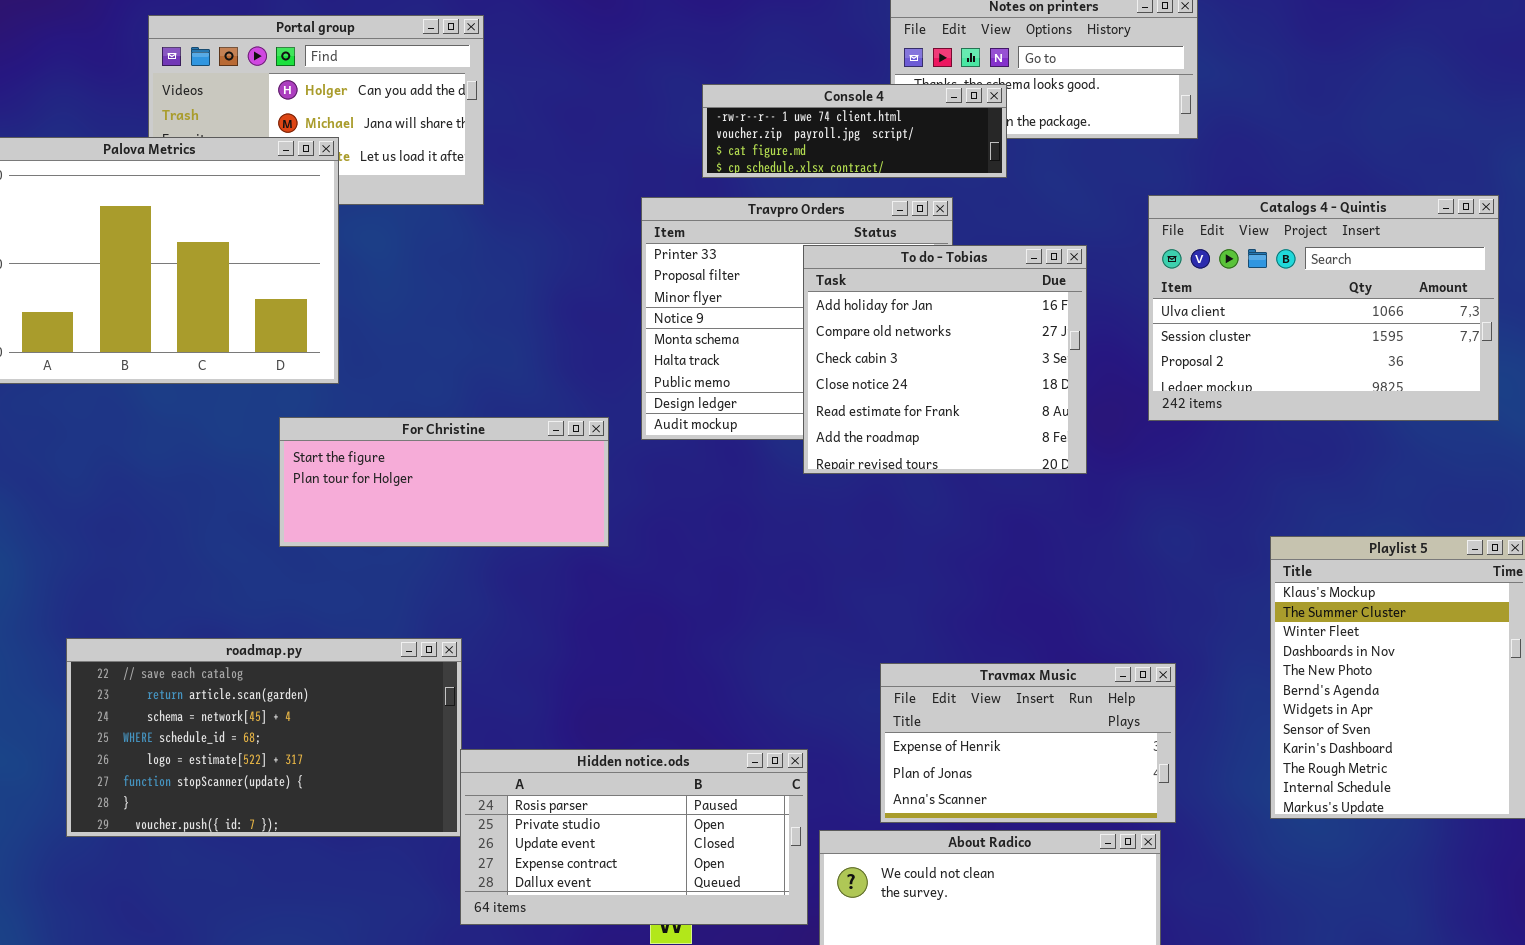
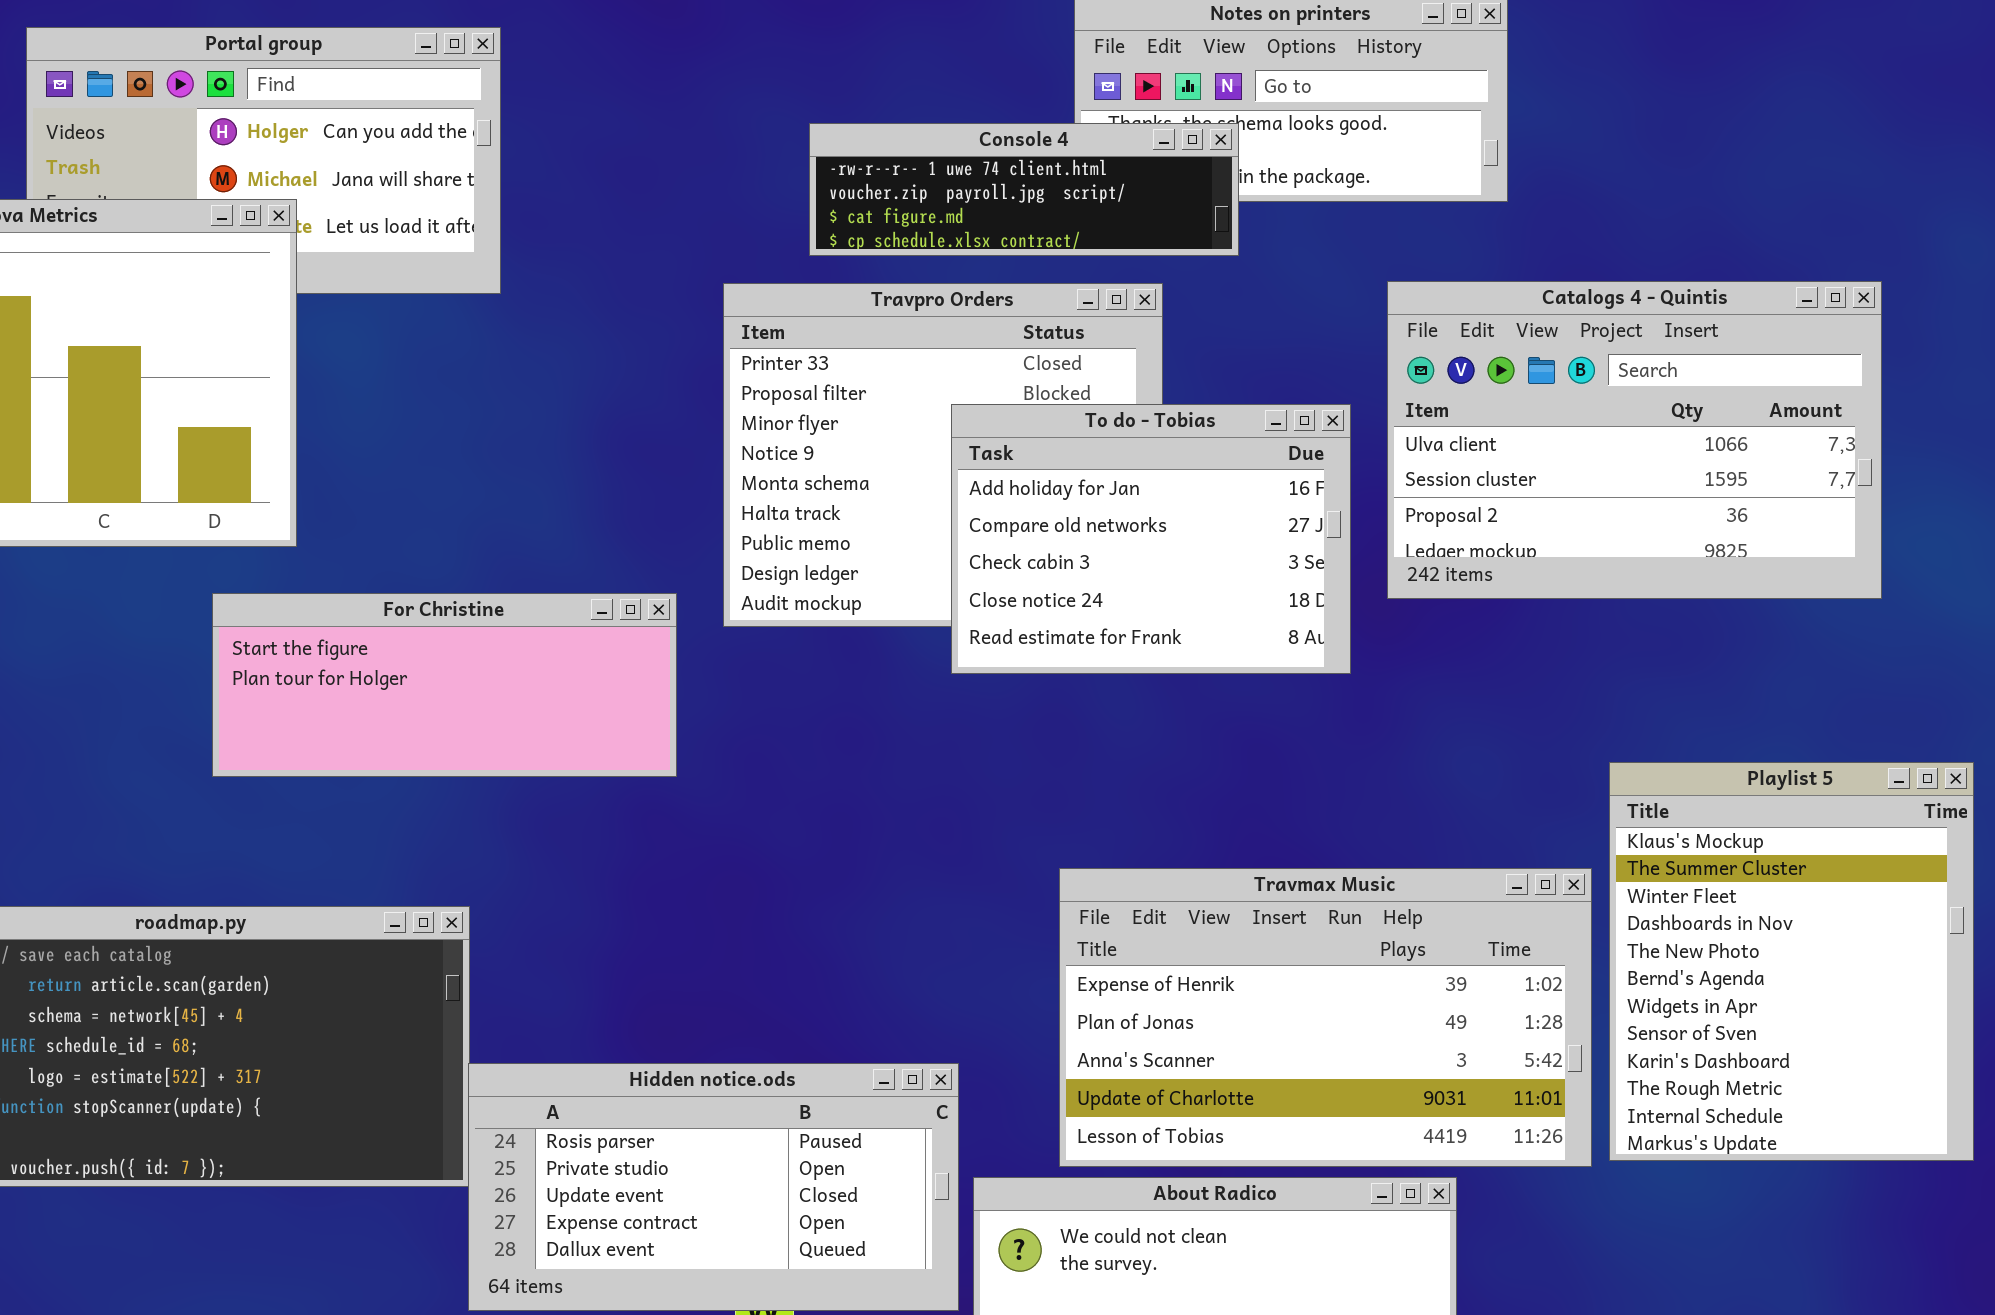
Catalogs 4 - Quintis: [1148,195,1499,421] -> [1387,281,1882,599], moved
To do - Tobias: [803,245,1087,474] -> [951,404,1351,674], resized
Travmax Music: [880,663,1176,823] -> [1059,868,1592,1167], resized

